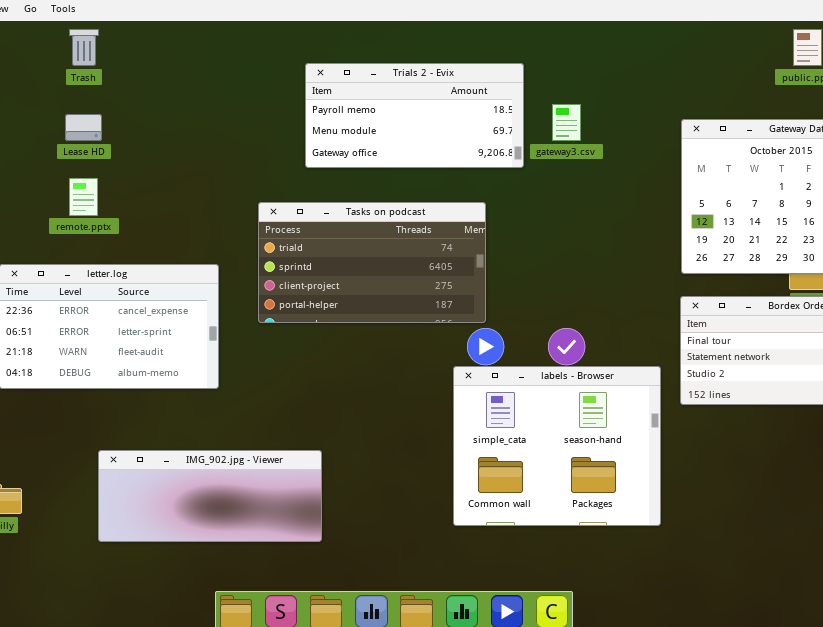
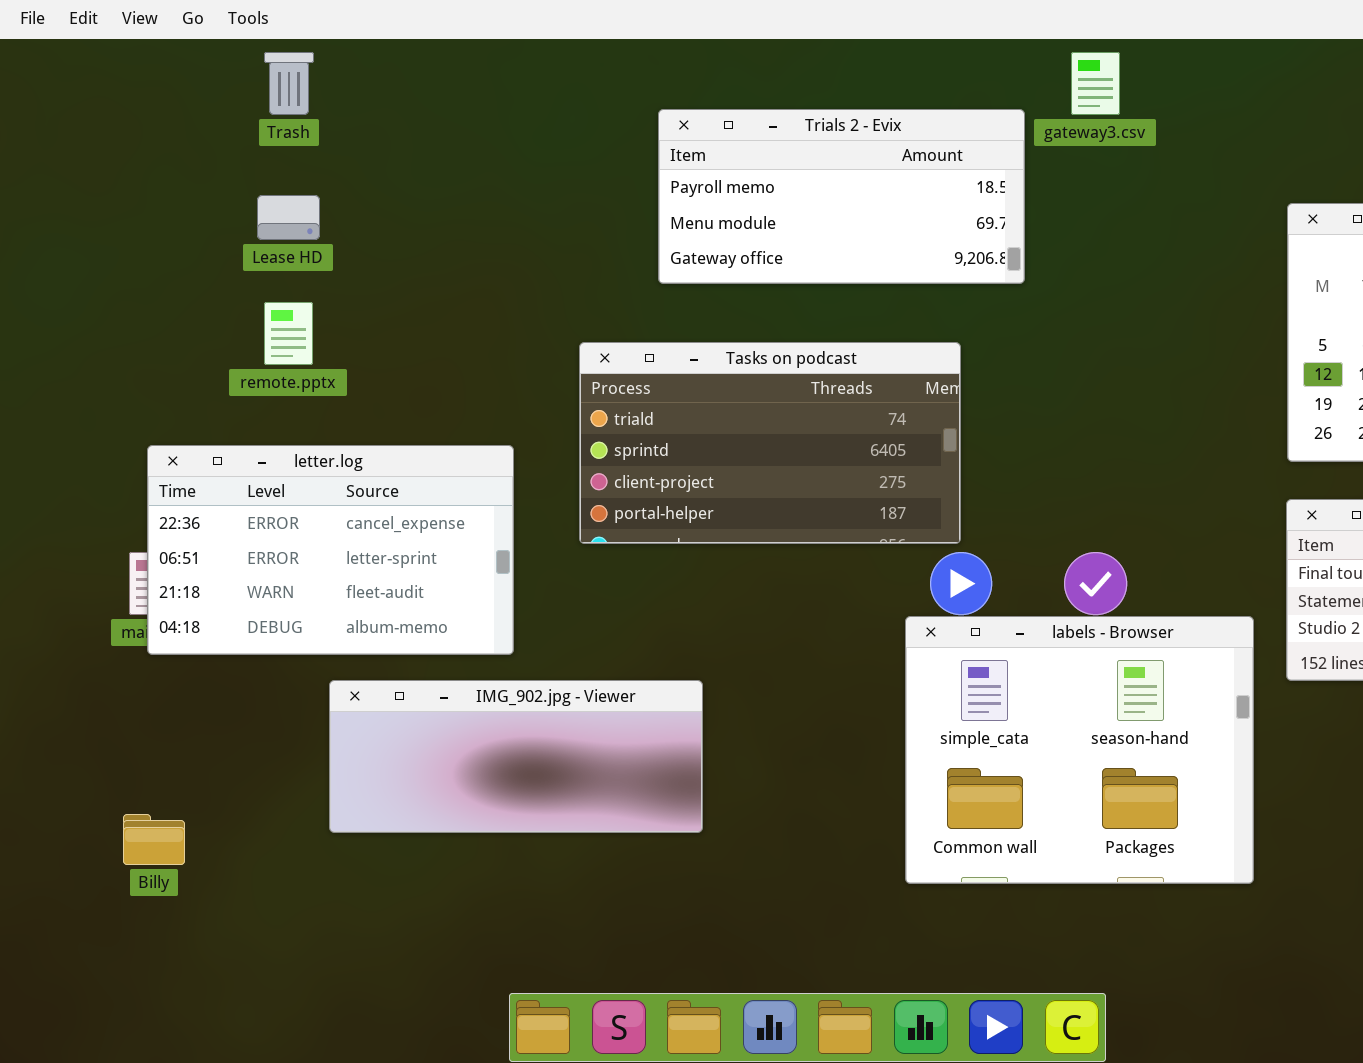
gateway3.csv: [552,104,581,141] -> [1071,52,1120,115], moved
IMG_902.jpg - Viewer: [98,450,322,542] -> [329,680,703,833], moved

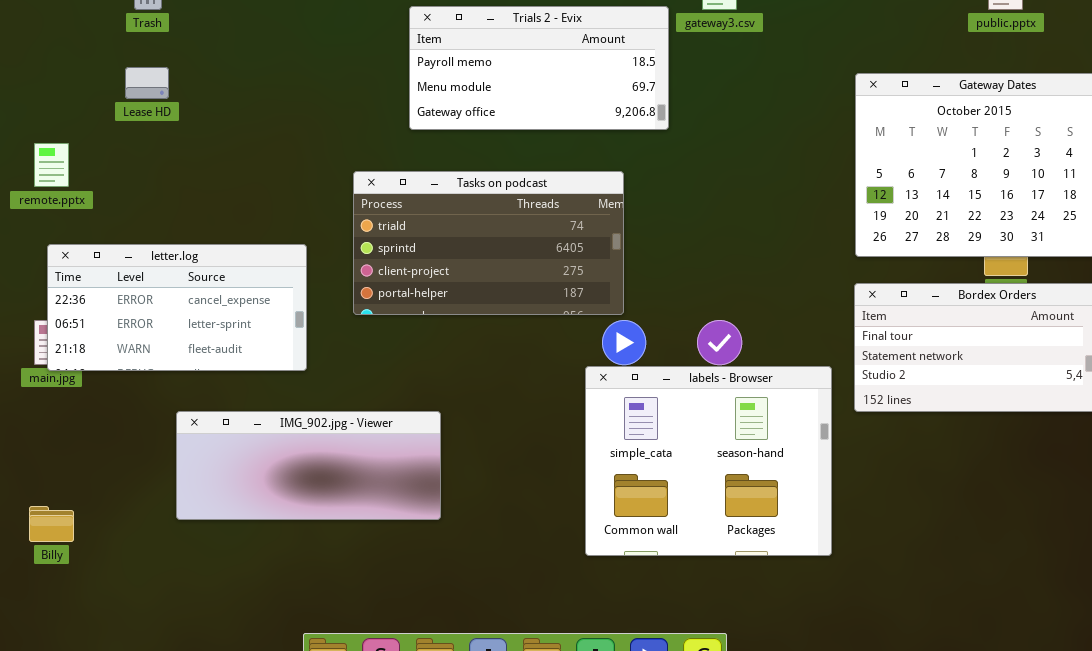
remote.pptx: [264,302,313,365] -> [34,143,69,187], moved
letter.log: [147,445,514,655] -> [47,244,307,371], resized

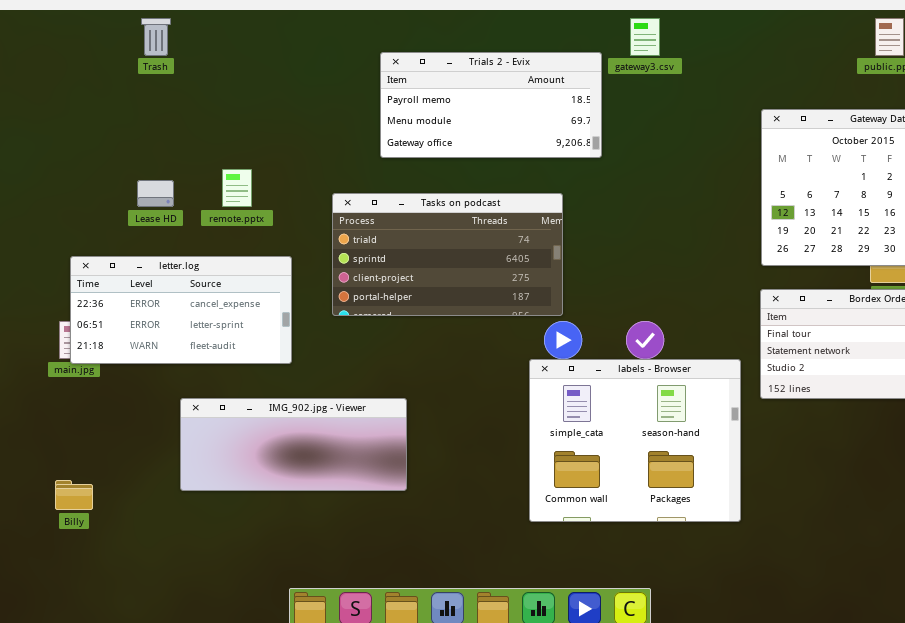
Lease HD: [125,67,169,99] -> [137,180,174,207], moved
remote.pptx: [34,143,69,187] -> [222,169,252,207], moved

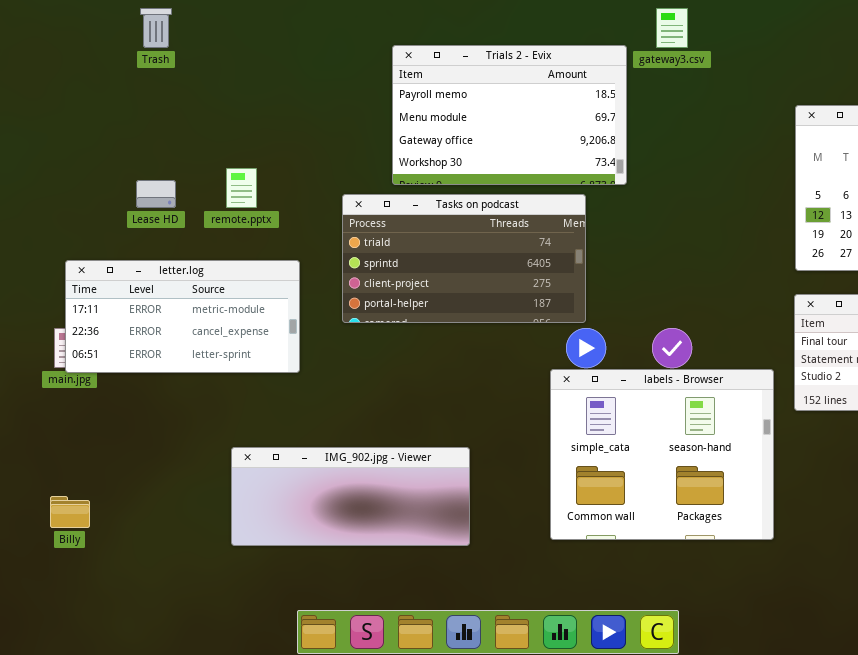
Trials 2 - Evix: [380,52,602,158] -> [392,45,627,185], resized
letter.log: [70,256,292,364] -> [65,260,300,373], scrolled up 1 row
IMG_902.jpg - Viewer: [180,398,407,491] -> [231,447,470,546], moved

